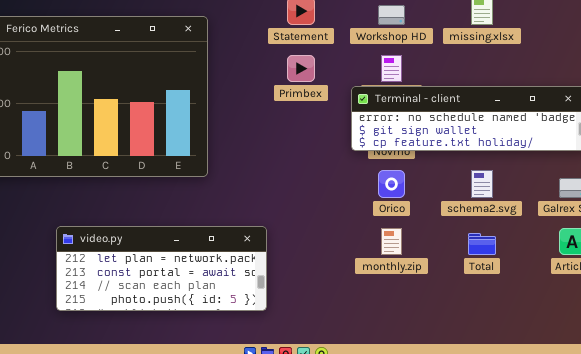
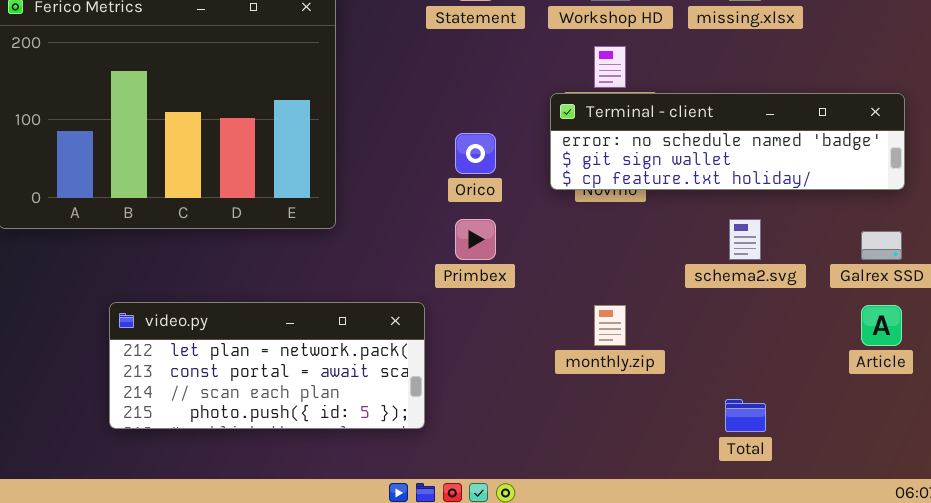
Primbex: [287,55,315,82] -> [455,219,496,260], moved
Orico: [378,170,405,198] -> [455,133,496,174], moved
Total: [468,233,496,255] -> [725,399,766,432], moved

